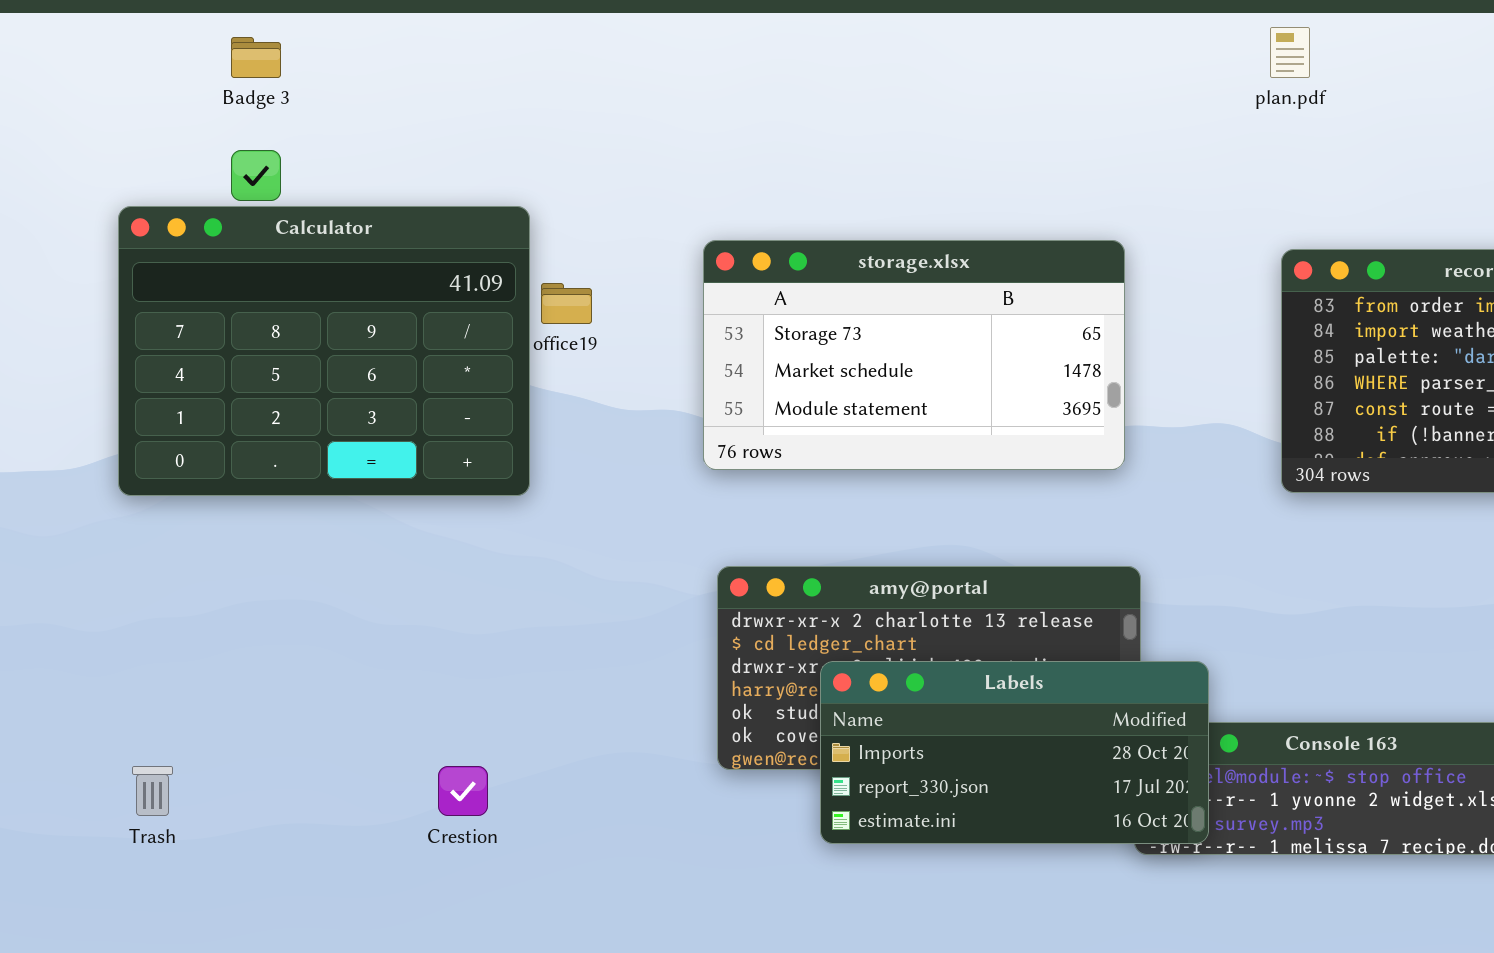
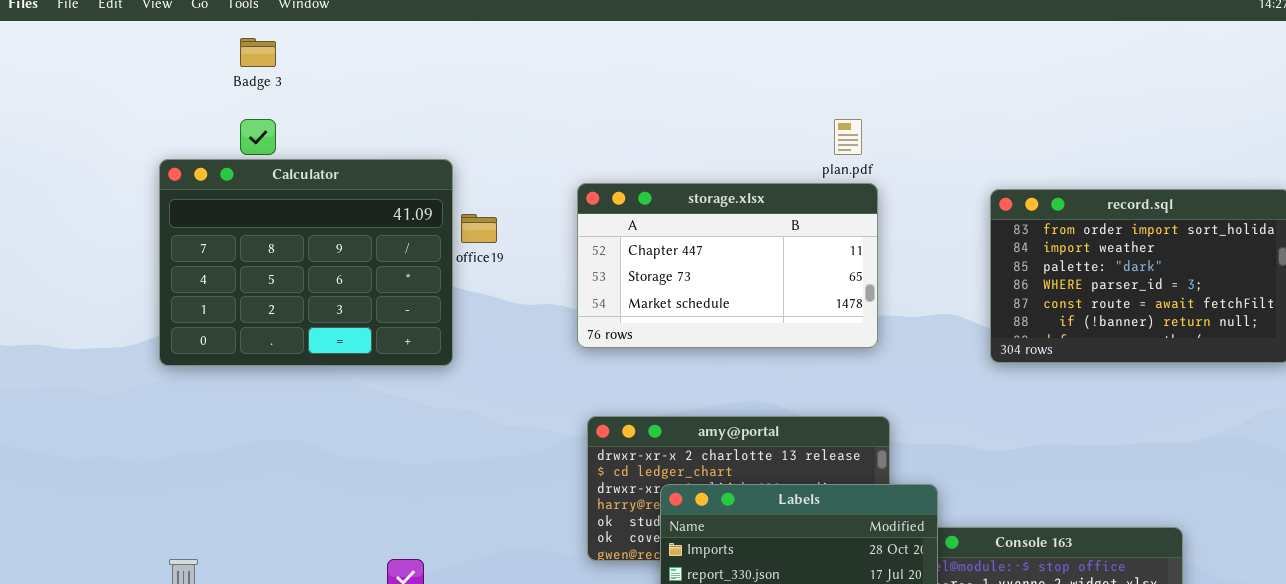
plan.pdf: [1270,27,1310,78] -> [834,119,862,155], moved
storage.xlsx: [703,240,1125,470] -> [577,183,878,348], scrolled up 1 row

